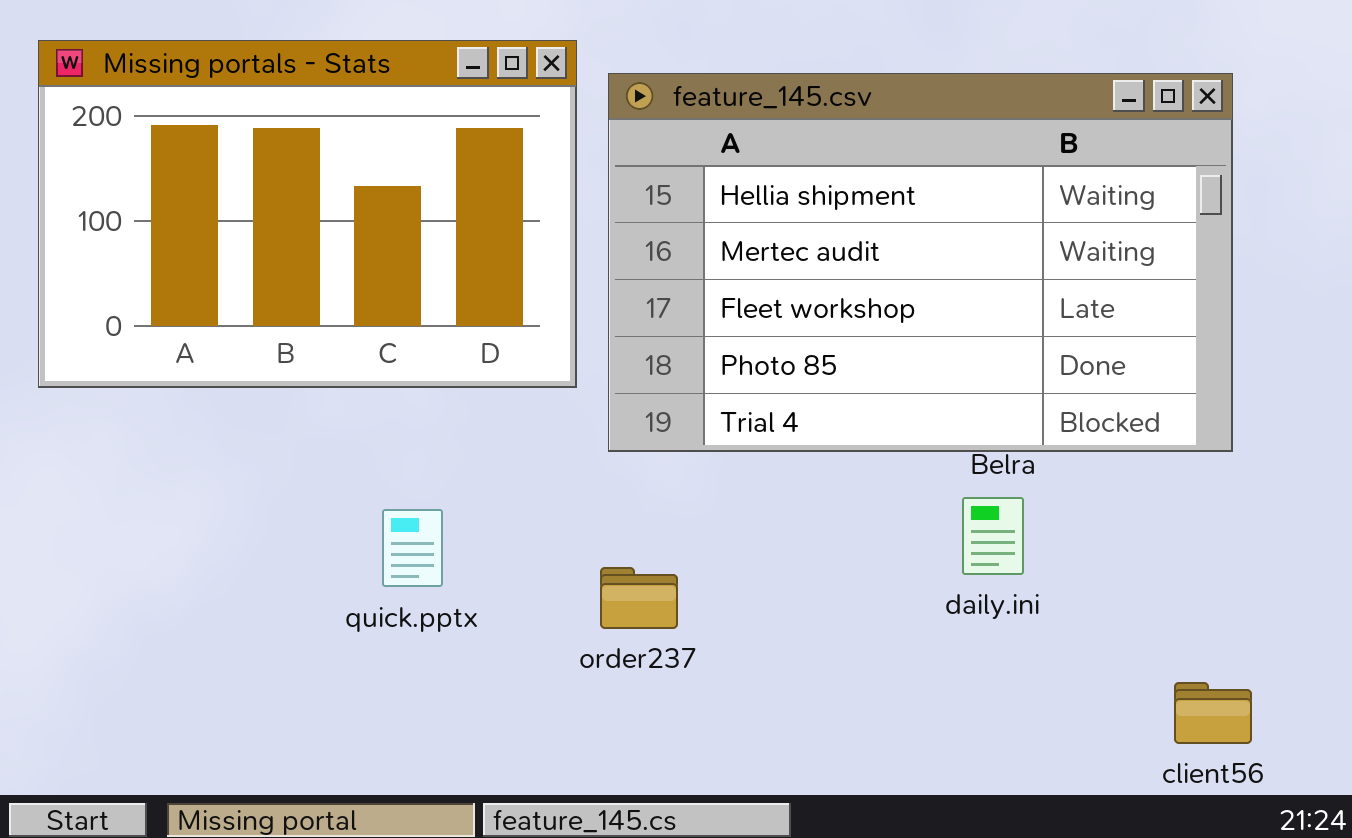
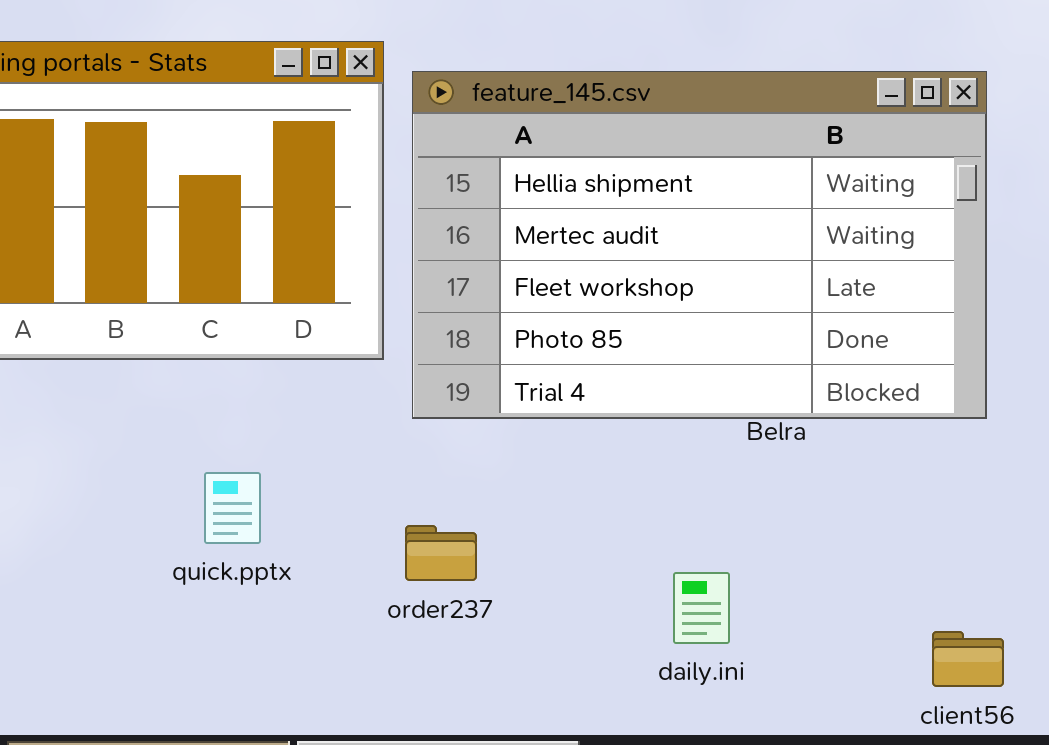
daily.ini: [962,497,1024,575] -> [673,572,730,644], moved

